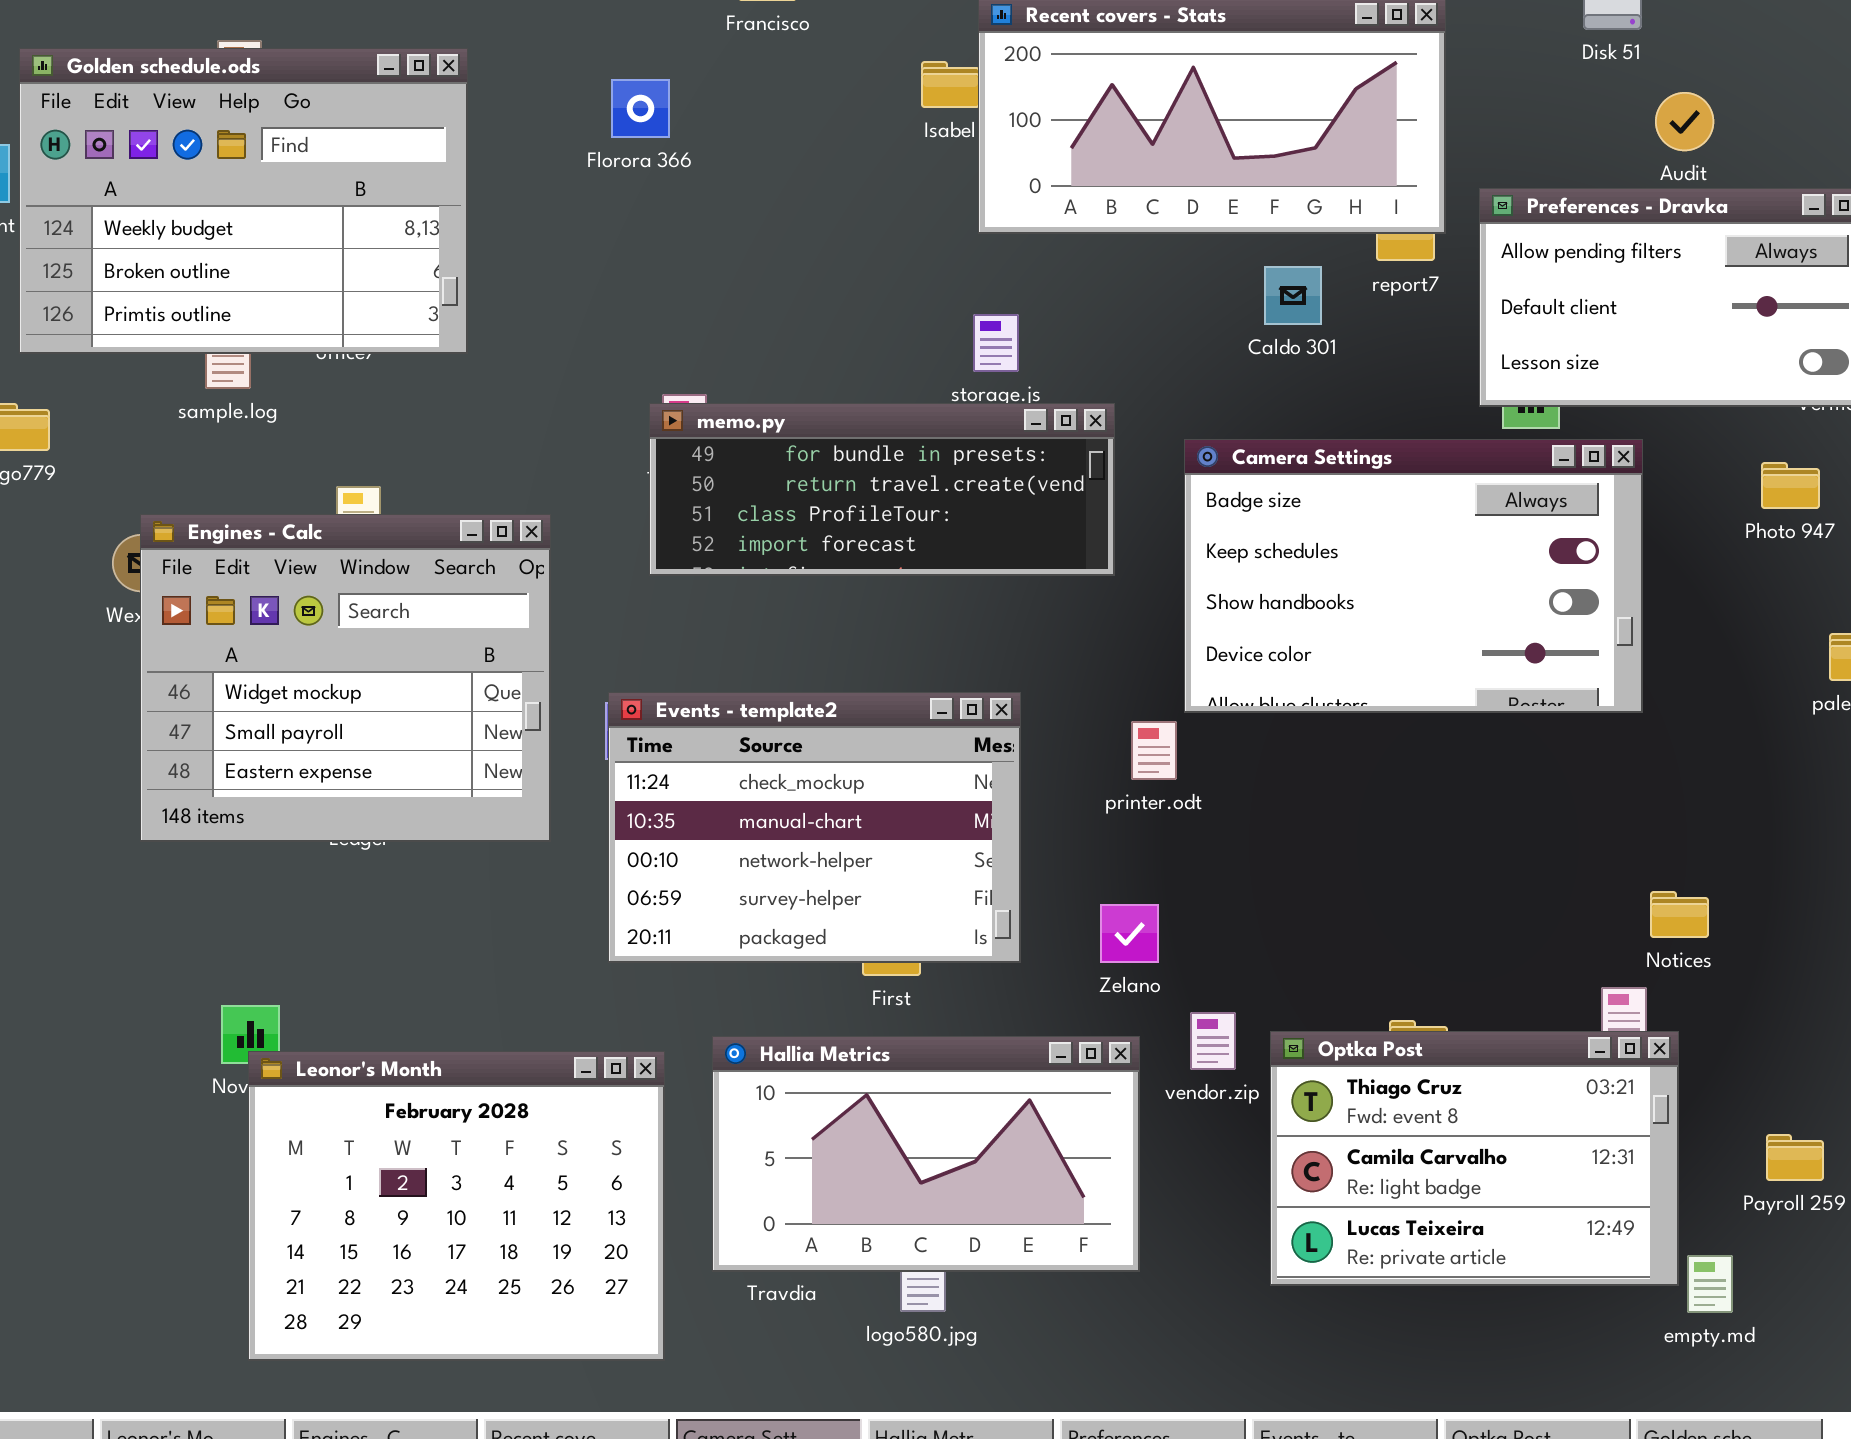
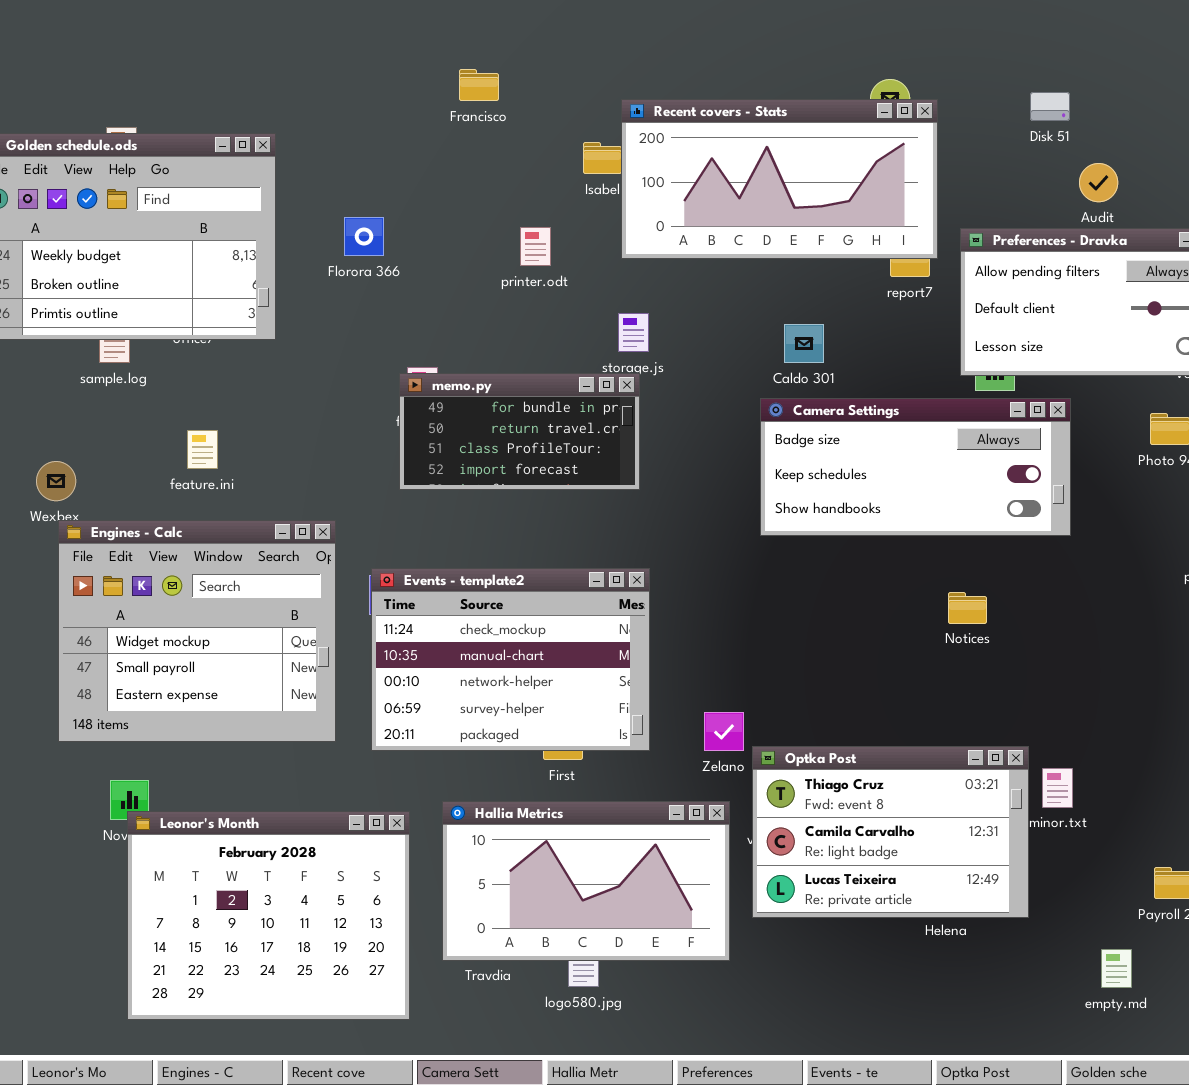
Florora 366: [611,79,670,138] -> [344,217,384,256], moved
Caldo 301: [1264,266,1322,325] -> [784,324,824,363], moved
memo.py: [649,403,1115,576] -> [399,373,640,490], resized
Camera Settings: [1184,439,1643,713] -> [760,398,1071,536], resized
Engines - Calc: [140,514,551,842] -> [58,520,336,742], moved
printer.odt: [1131,721,1177,780] -> [520,227,551,266], moved
Notices: [1650,891,1709,938] -> [948,592,987,624], moved
Optka Post: [1270,1031,1679,1286] -> [752,746,1029,918], moved

